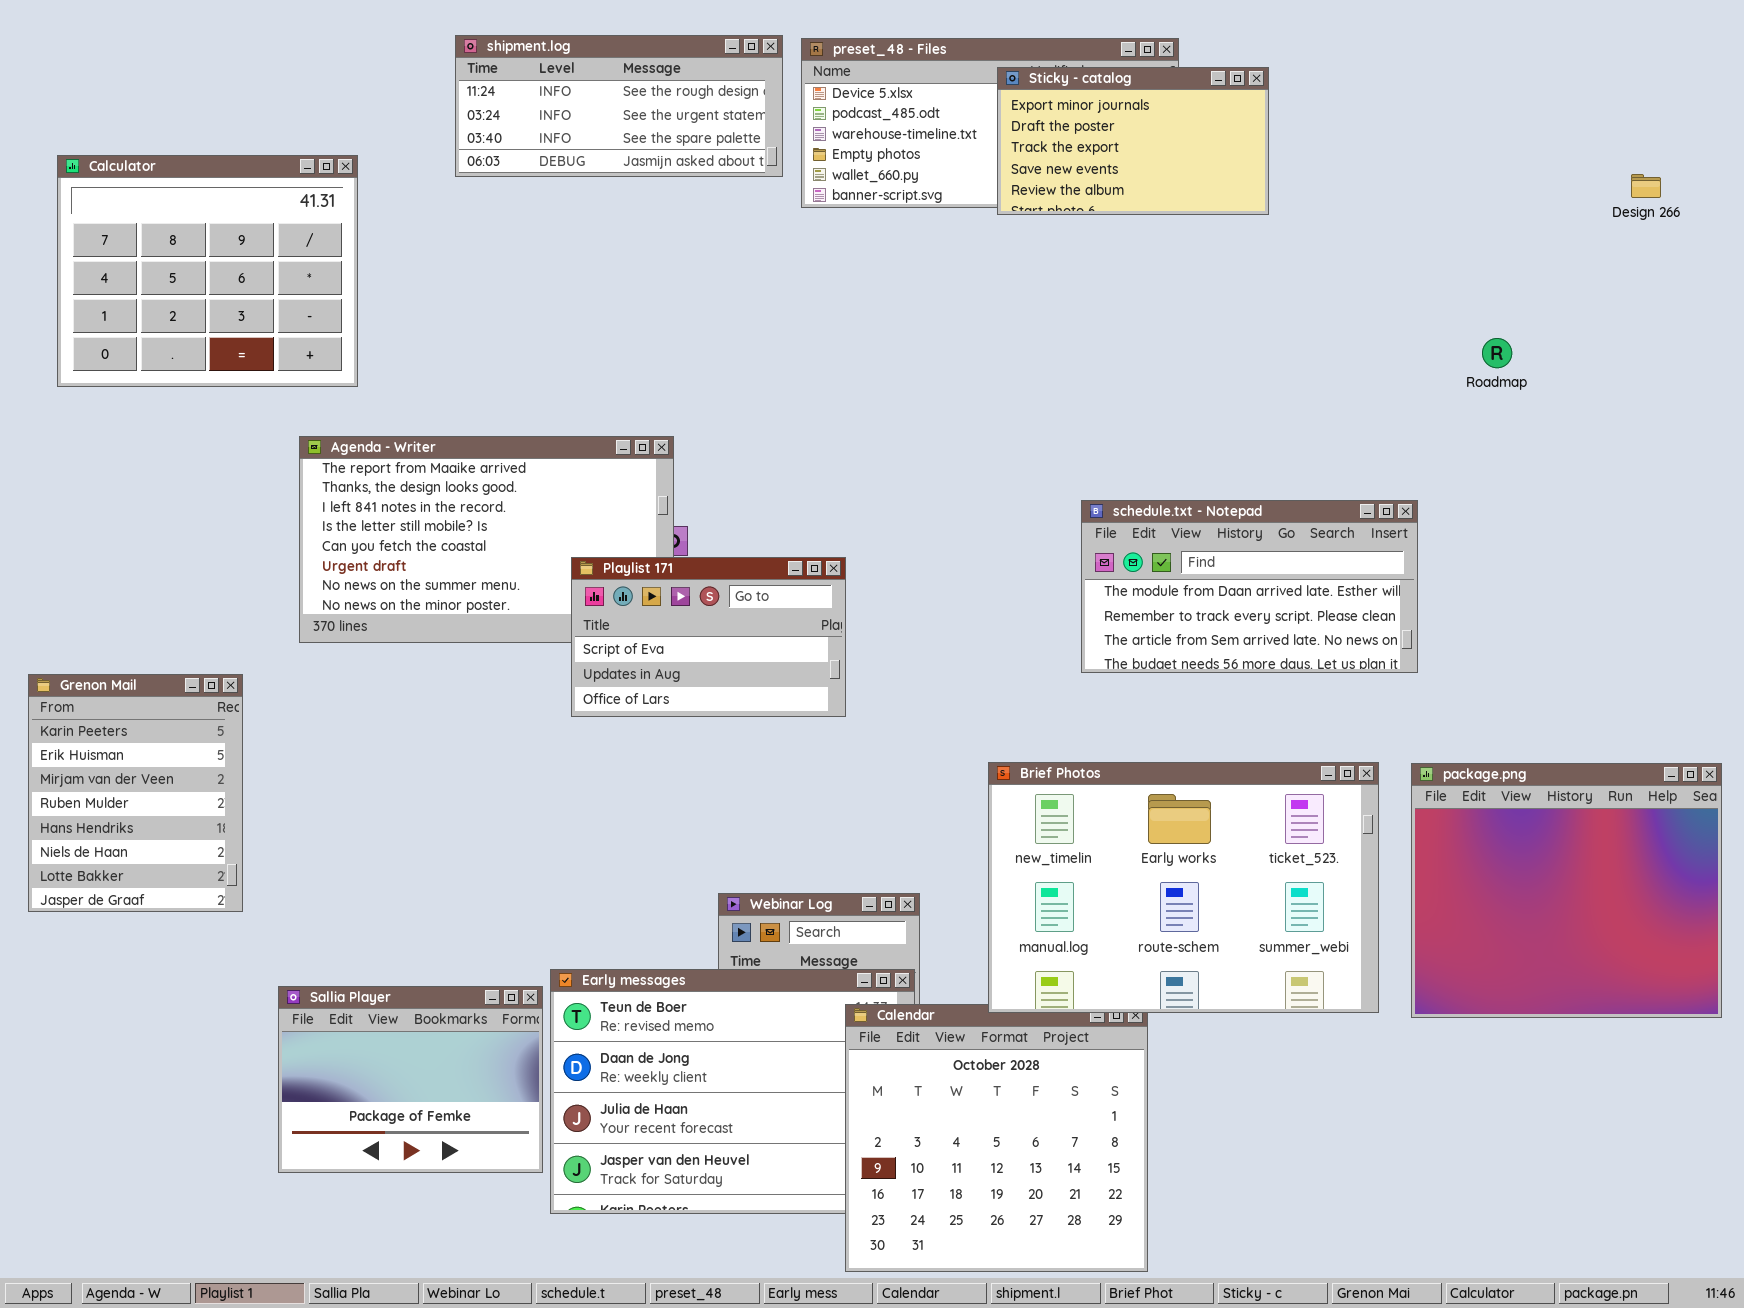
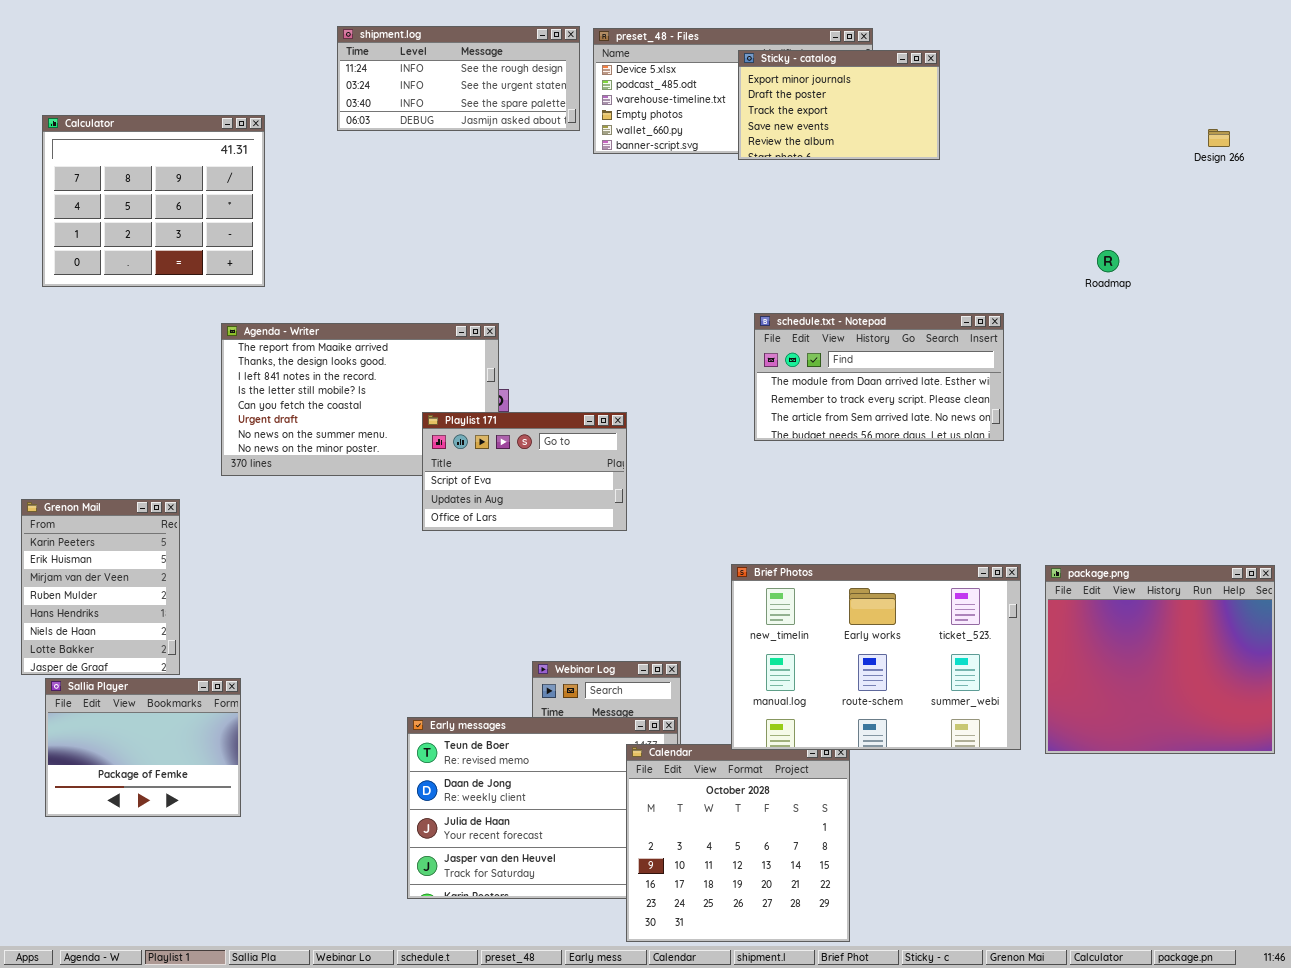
schedule.txt - Notepad: [1081,500,1418,673] -> [754,313,1004,441], moved
Sallia Player: [278,986,543,1173] -> [45,678,241,817], moved

